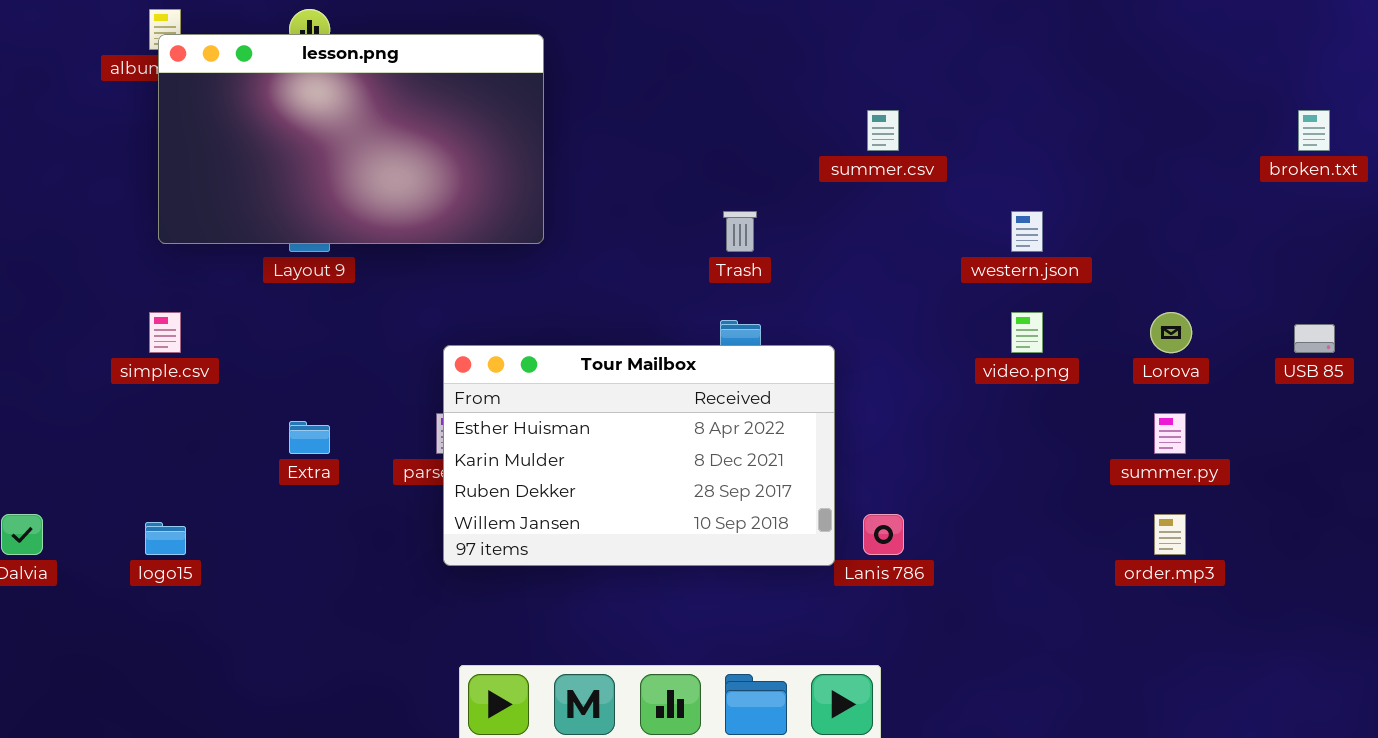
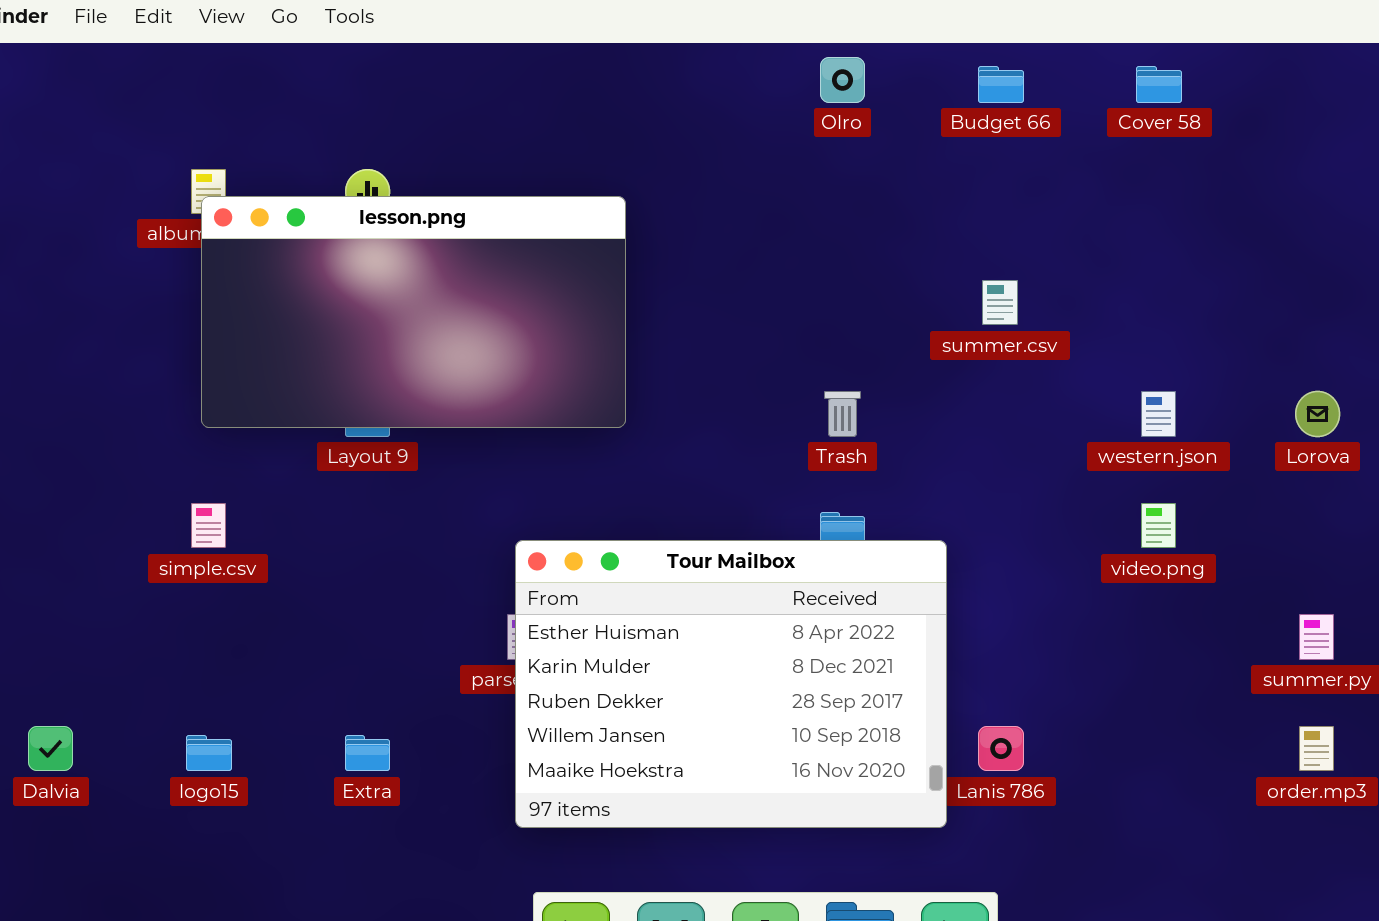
Lorova: [1150,312,1192,353] -> [1295,391,1340,437], moved
Tour Mailbox: [443,345,835,566] -> [515,540,947,828], resized
Extra: [289,421,330,454] -> [345,735,390,771], moved

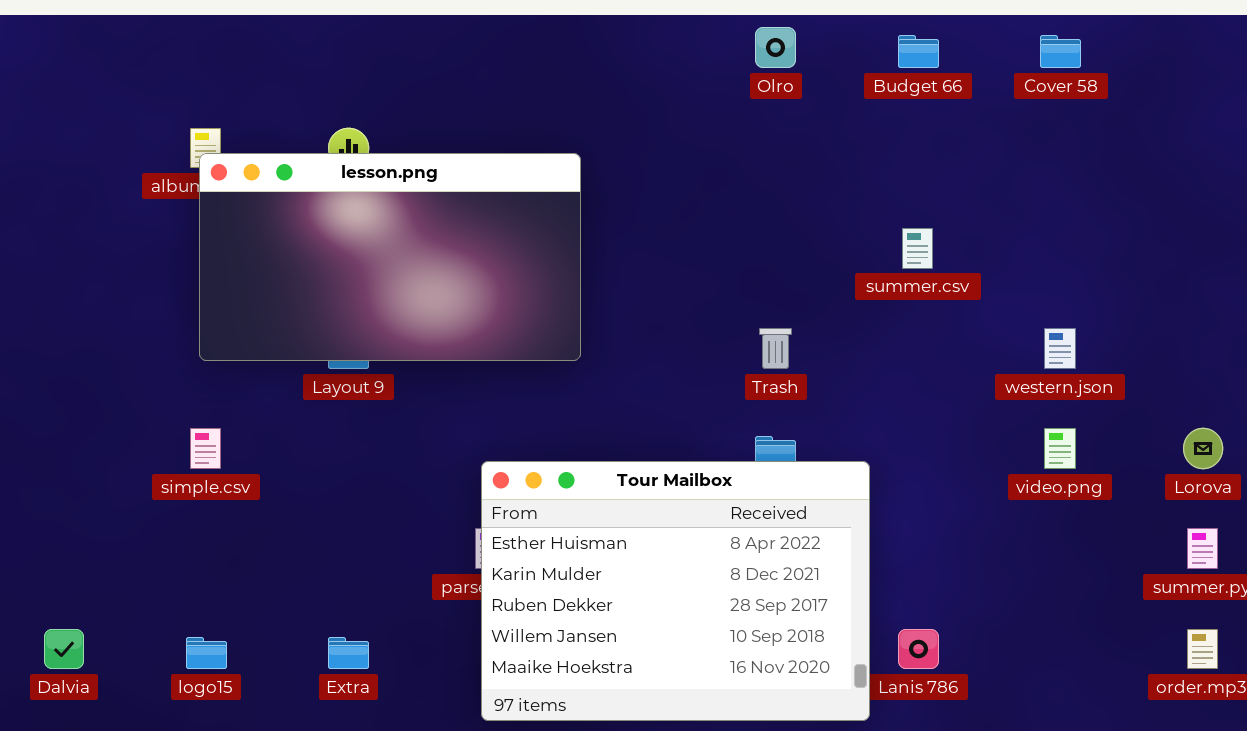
Lorova: [1295,391,1340,437] -> [1183,428,1223,469], moved

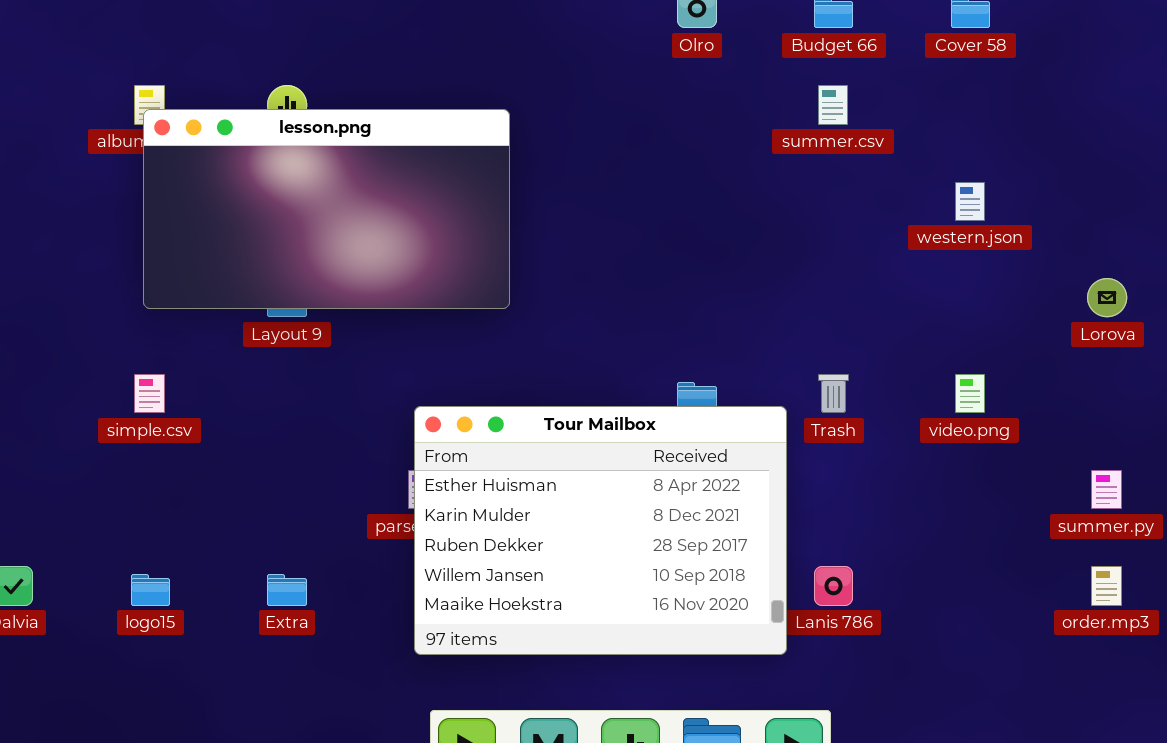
summer.csv: [902,228,933,269] -> [818,85,848,125], moved
Trash: [759,328,792,369] -> [818,374,849,413], moved
western.json: [1044,328,1076,369] -> [955,182,985,221], moved
Lorova: [1183,428,1223,469] -> [1087,278,1127,317], moved

